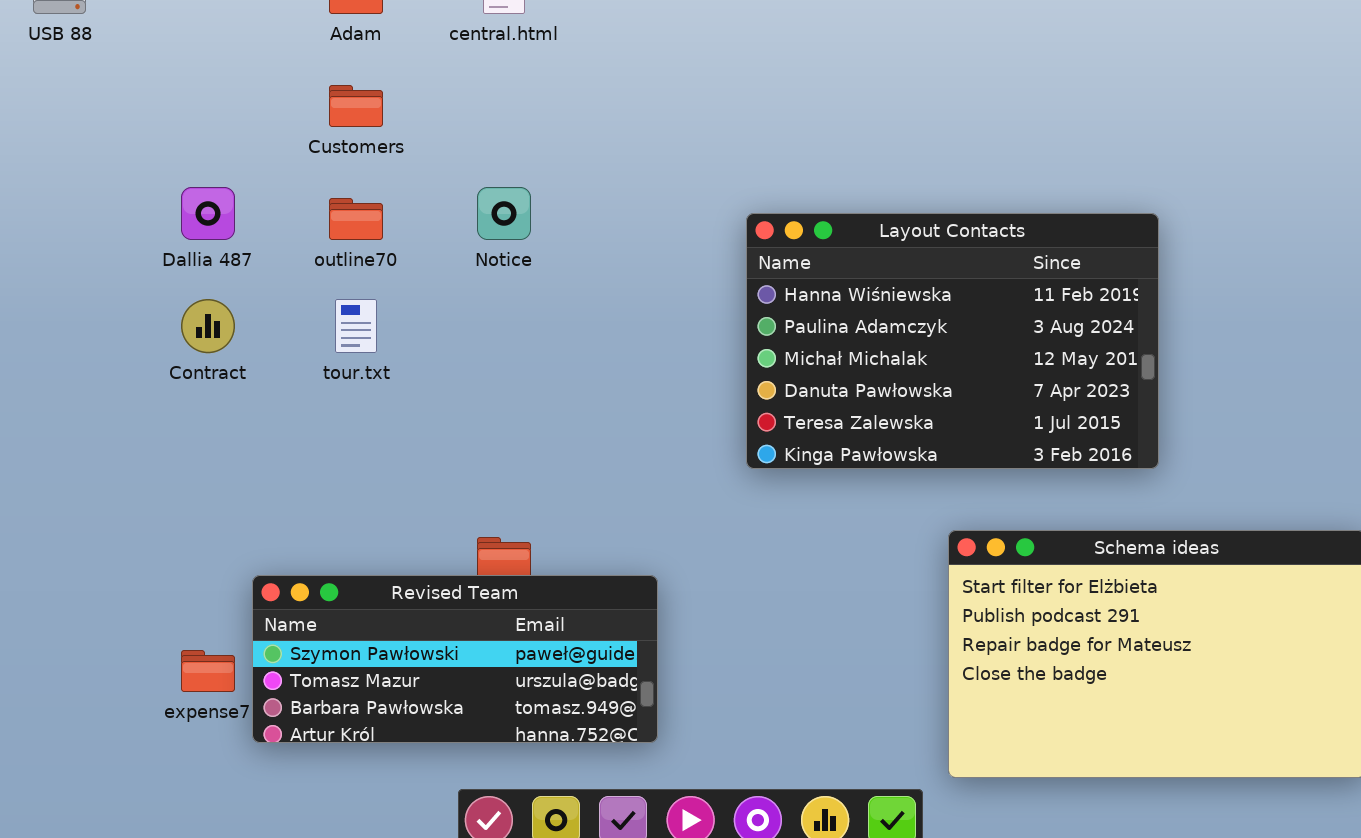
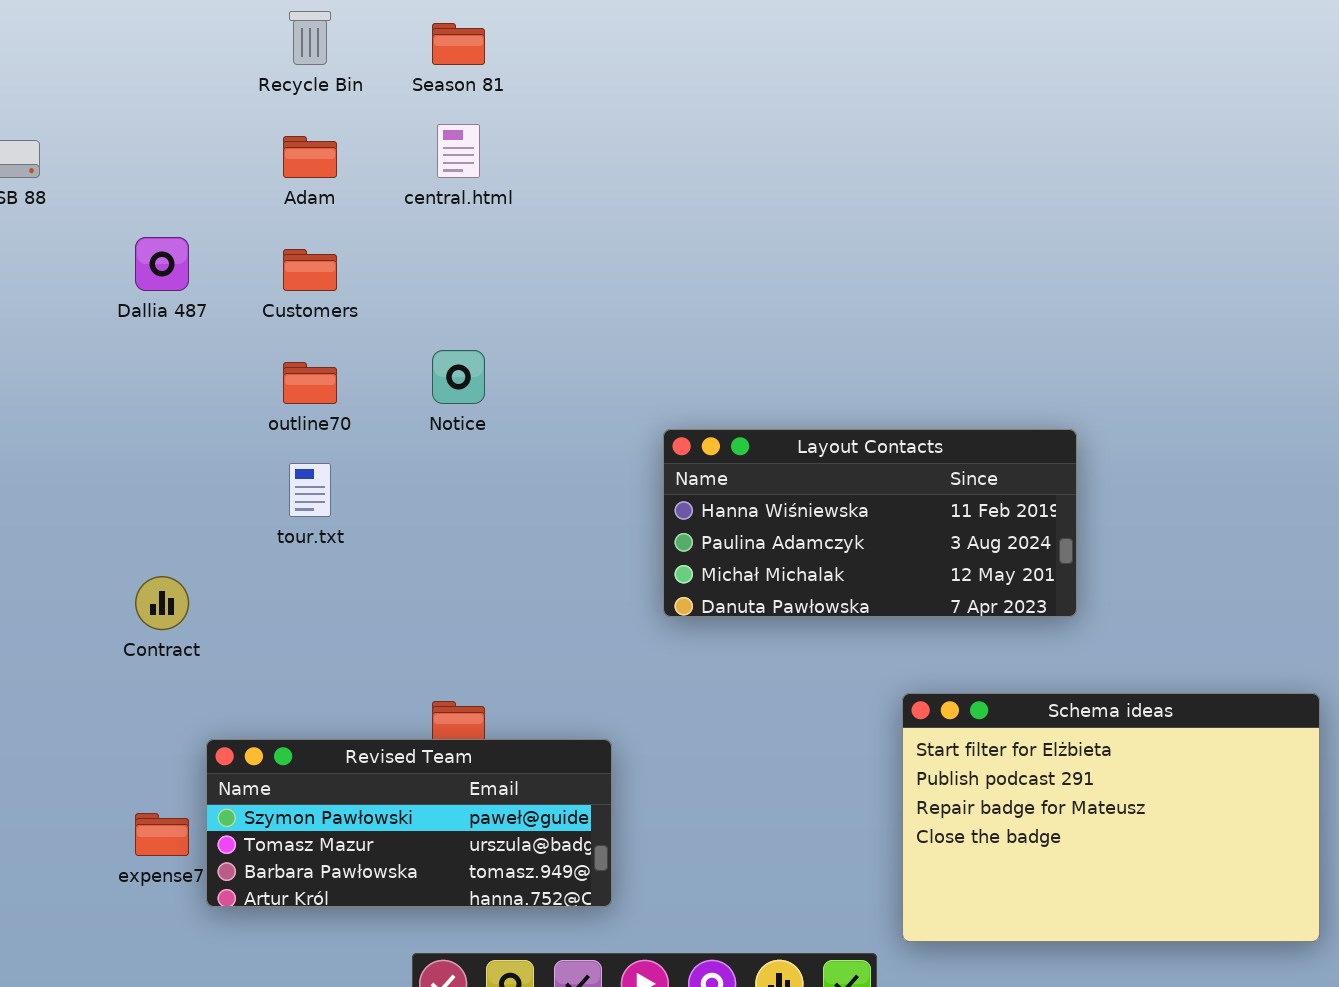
Dallia 487: [181,187,235,240] -> [135,237,189,291], moved
Layout Contacts: [746,213,1159,469] -> [663,429,1077,617], moved, resized
Contract: [181,299,235,353] -> [135,576,189,630], moved

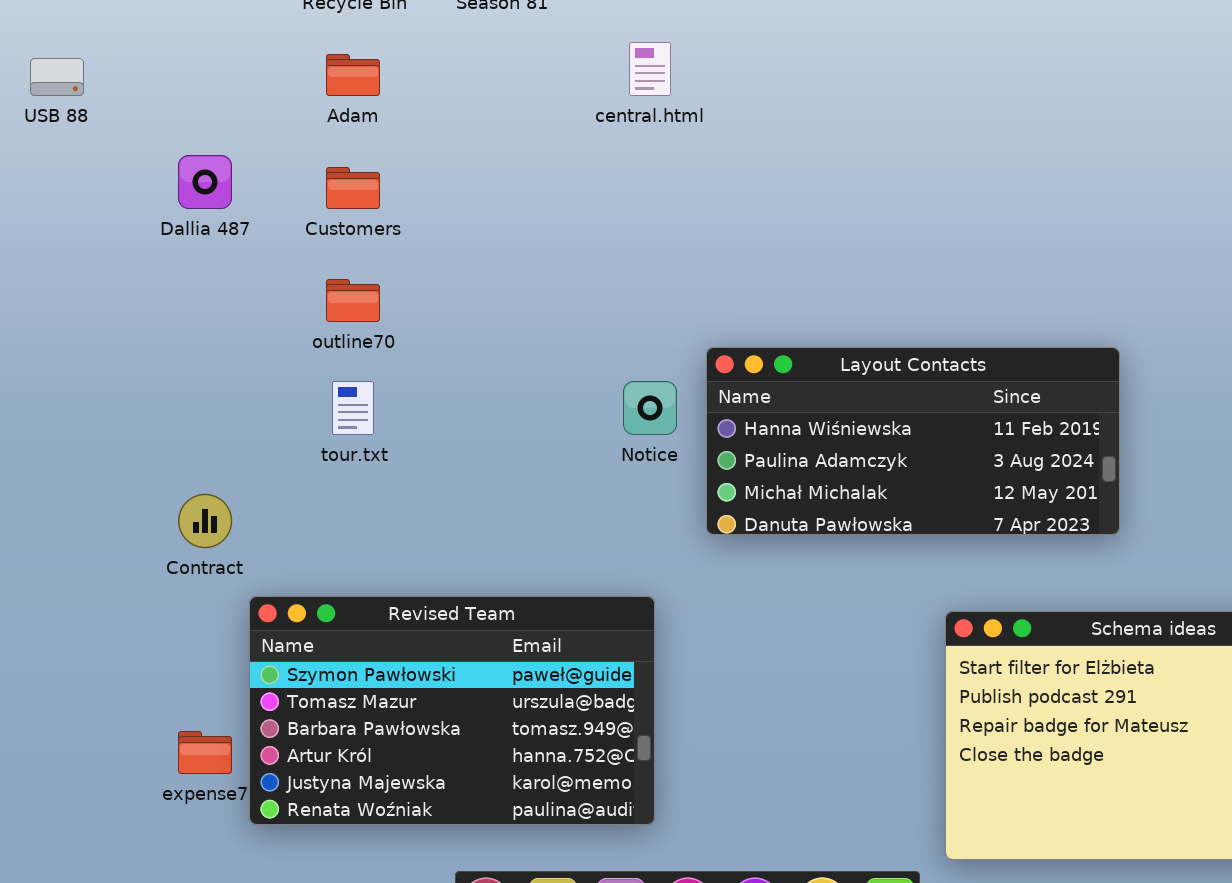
central.html: [437,124,480,178] -> [629,42,671,96], moved
Notice: [432,350,485,404] -> [623,381,677,435], moved
Revised Team: [206,739,612,907] -> [249,596,655,825], resized

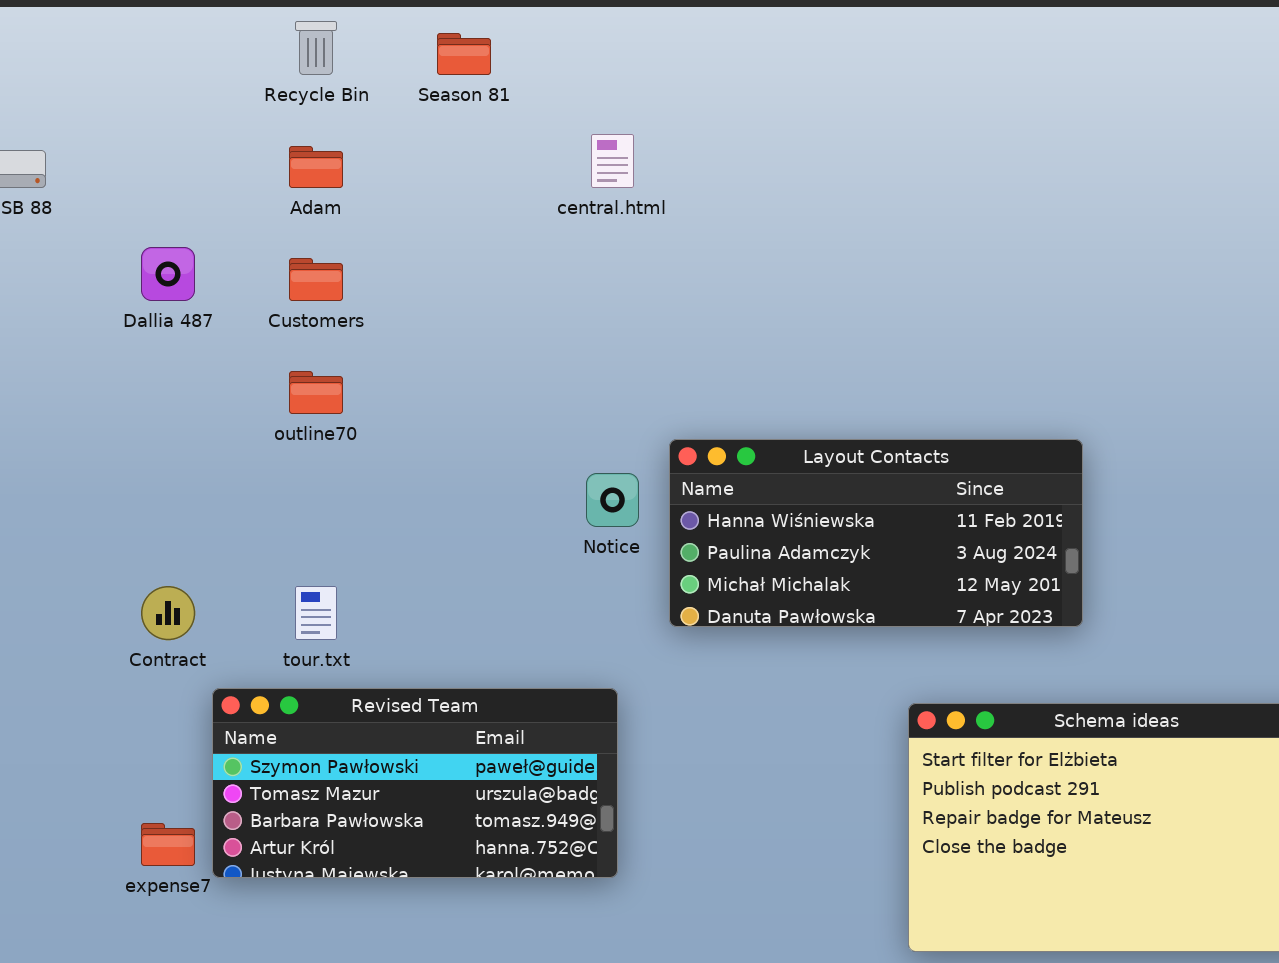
tour.txt: [332,381,374,435] -> [295,586,337,640], moved
Revised Team: [249,596,655,825] -> [212,688,618,878], resized

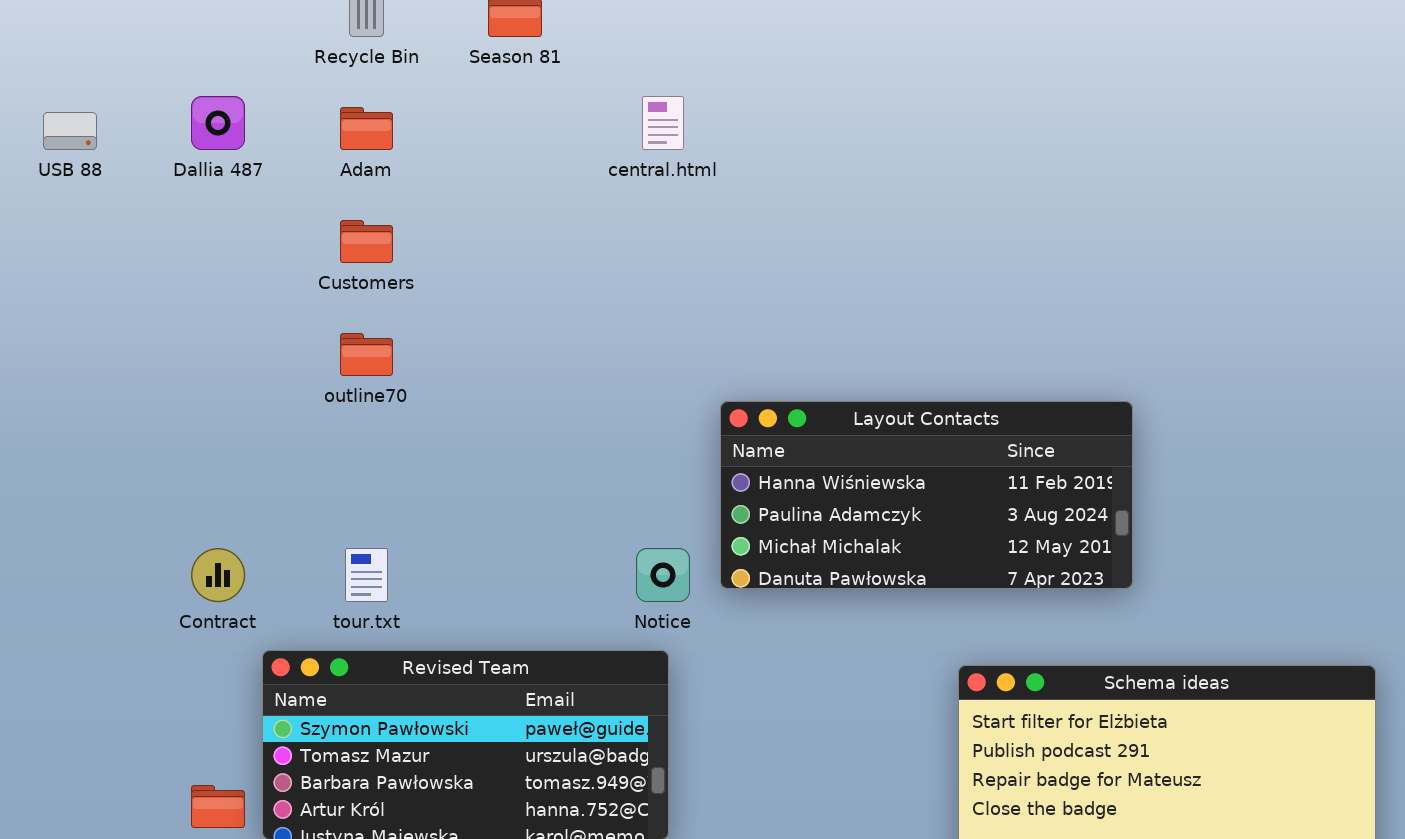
Dallia 487: [141,247,195,301] -> [191,96,245,150], moved
Notice: [586,473,639,527] -> [636,548,690,602], moved

